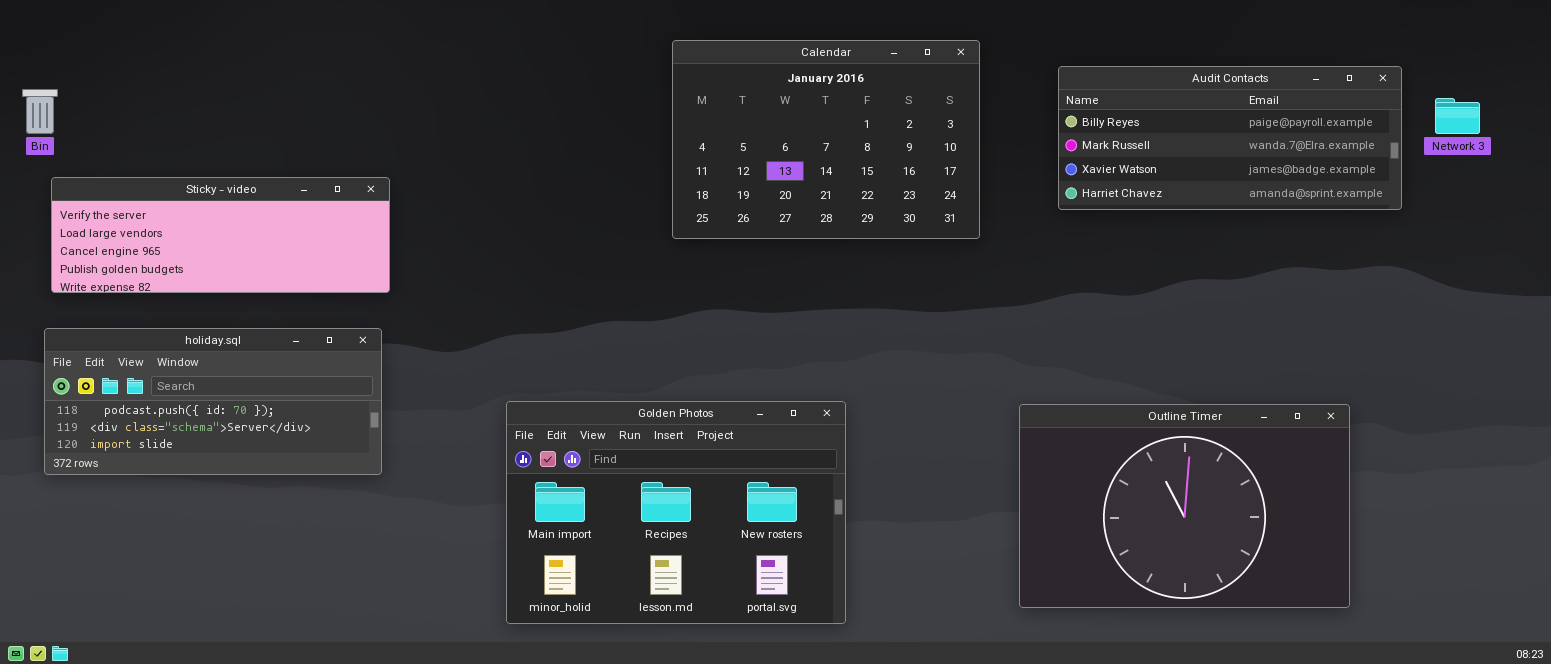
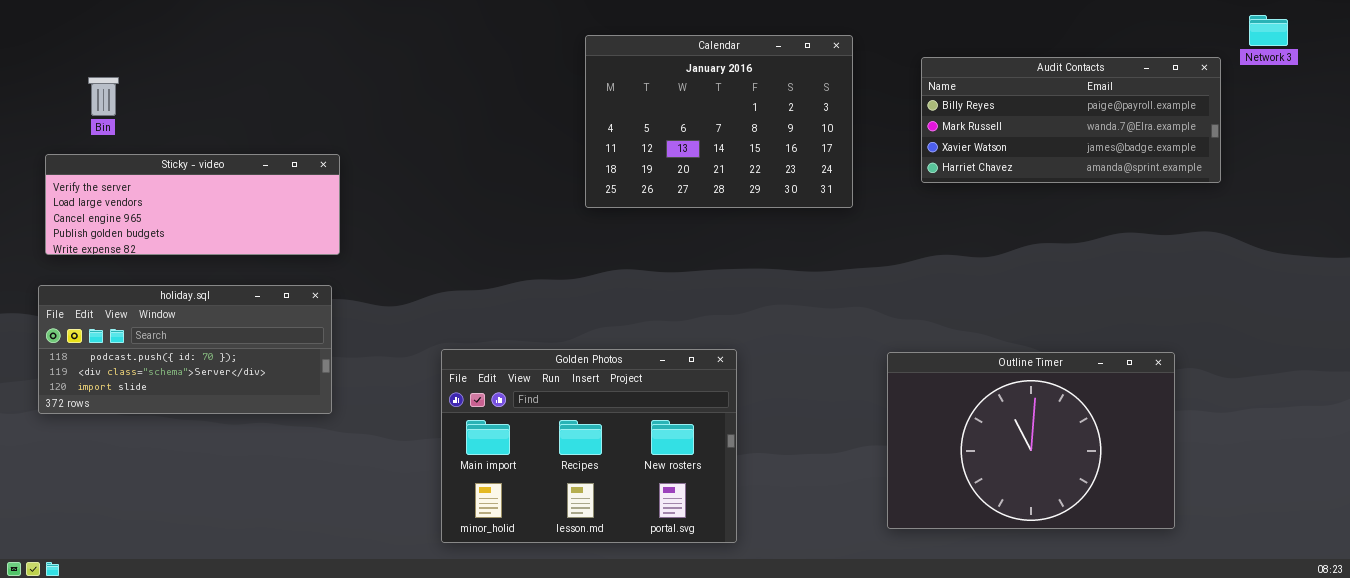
Bin: [22,89,58,134] -> [88,77,119,116], moved
Network 3: [1435,98,1480,134] -> [1249,15,1288,46], moved

